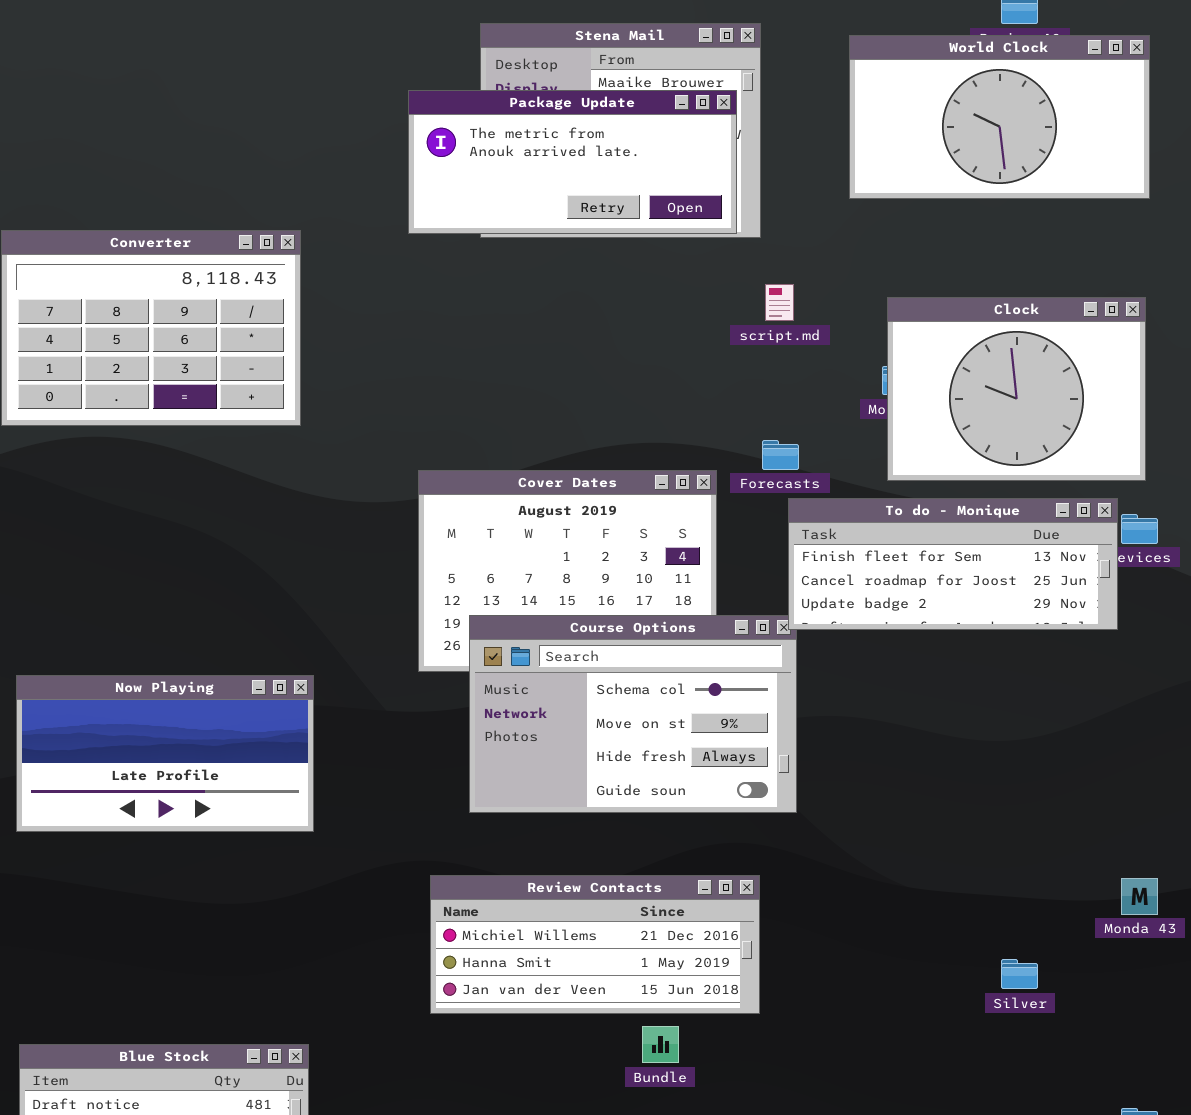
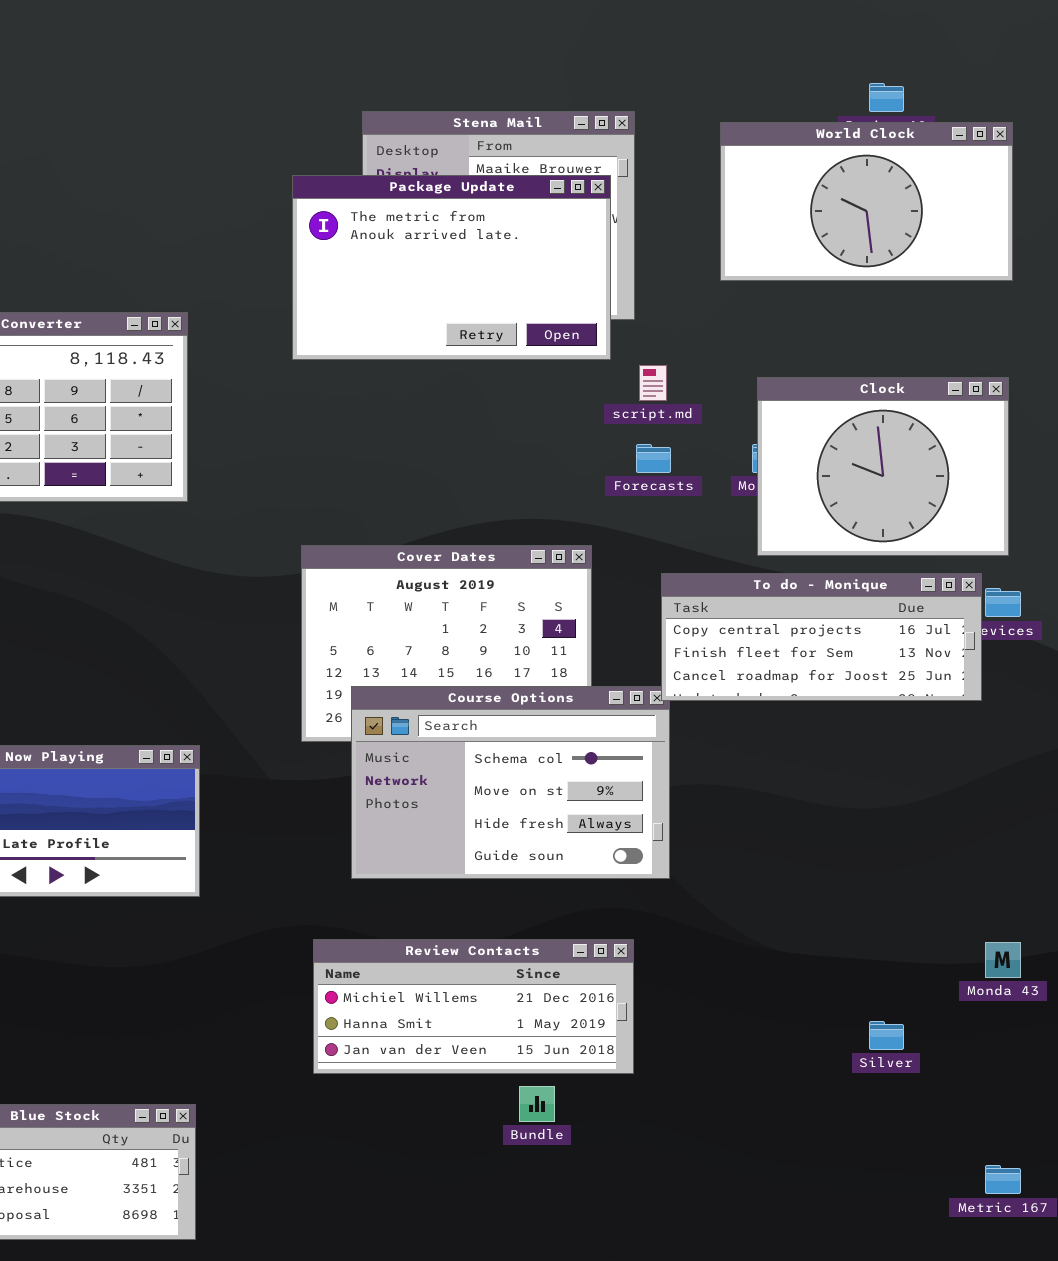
Package Update: [408,90,737,234] -> [292,175,611,360], resized
Forecasts: [762,440,799,470] -> [636,444,671,473], moved
To do - Monique: [788,498,1118,630] -> [661,573,982,701], scrolled up 1 row

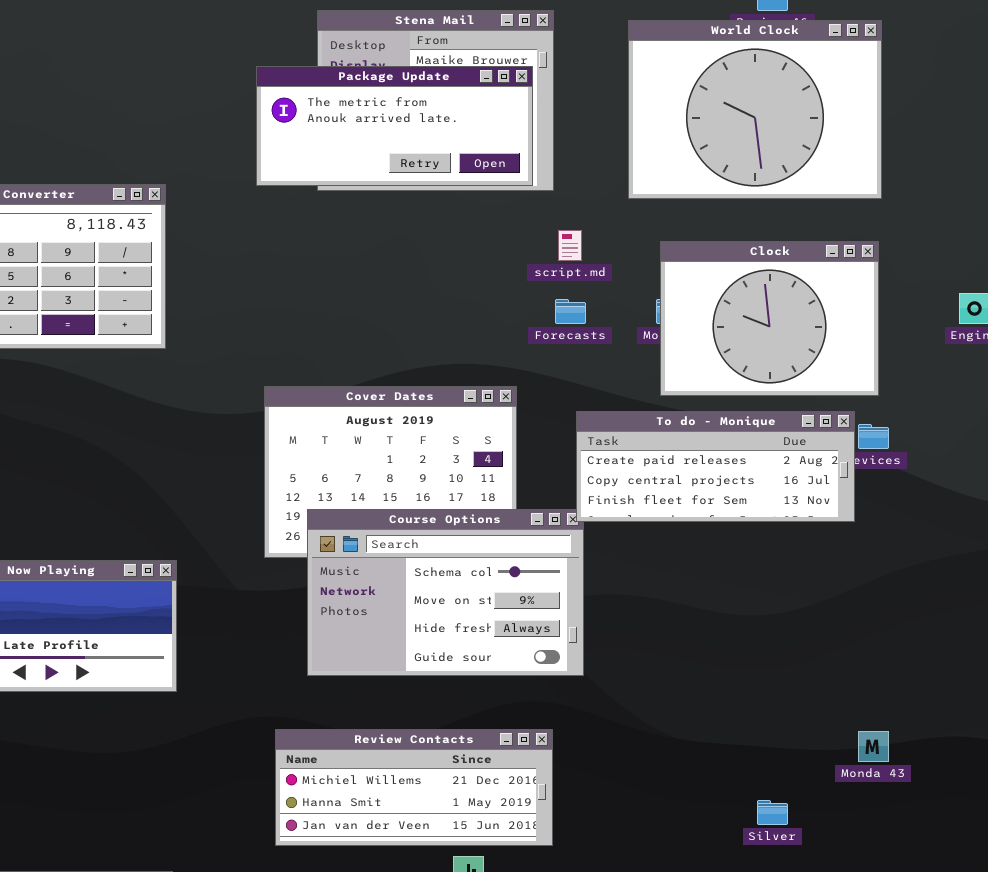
World Clock: [720,122,1013,281] -> [628,20,882,199], resized
Package Update: [292,175,611,360] -> [256,66,533,186], resized
To do - Monique: [661,573,982,701] -> [576,411,855,522], scrolled up 1 row

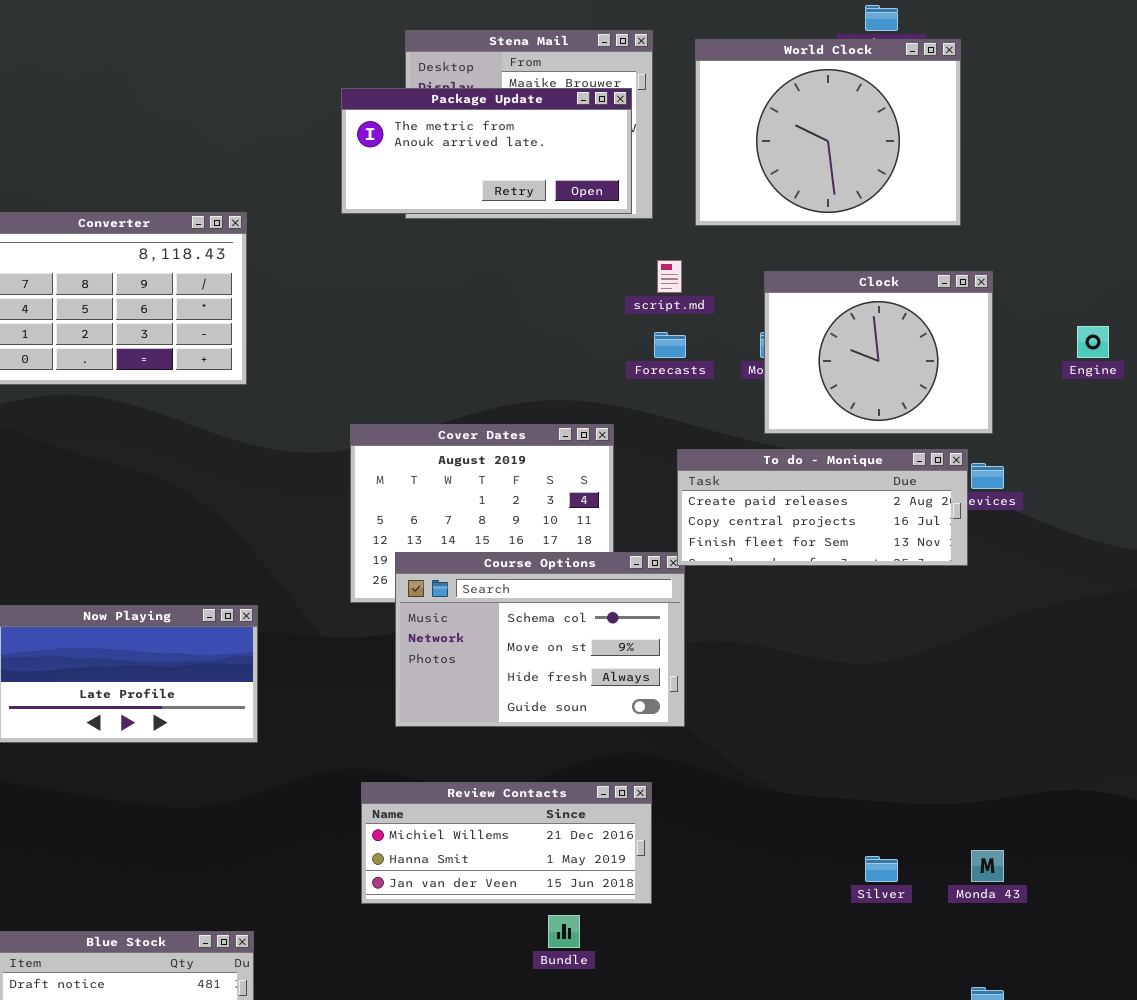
World Clock: [628,20,882,199] -> [695,39,961,226], moved
Monda 43: [858,731,889,762] -> [971,850,1004,882], moved

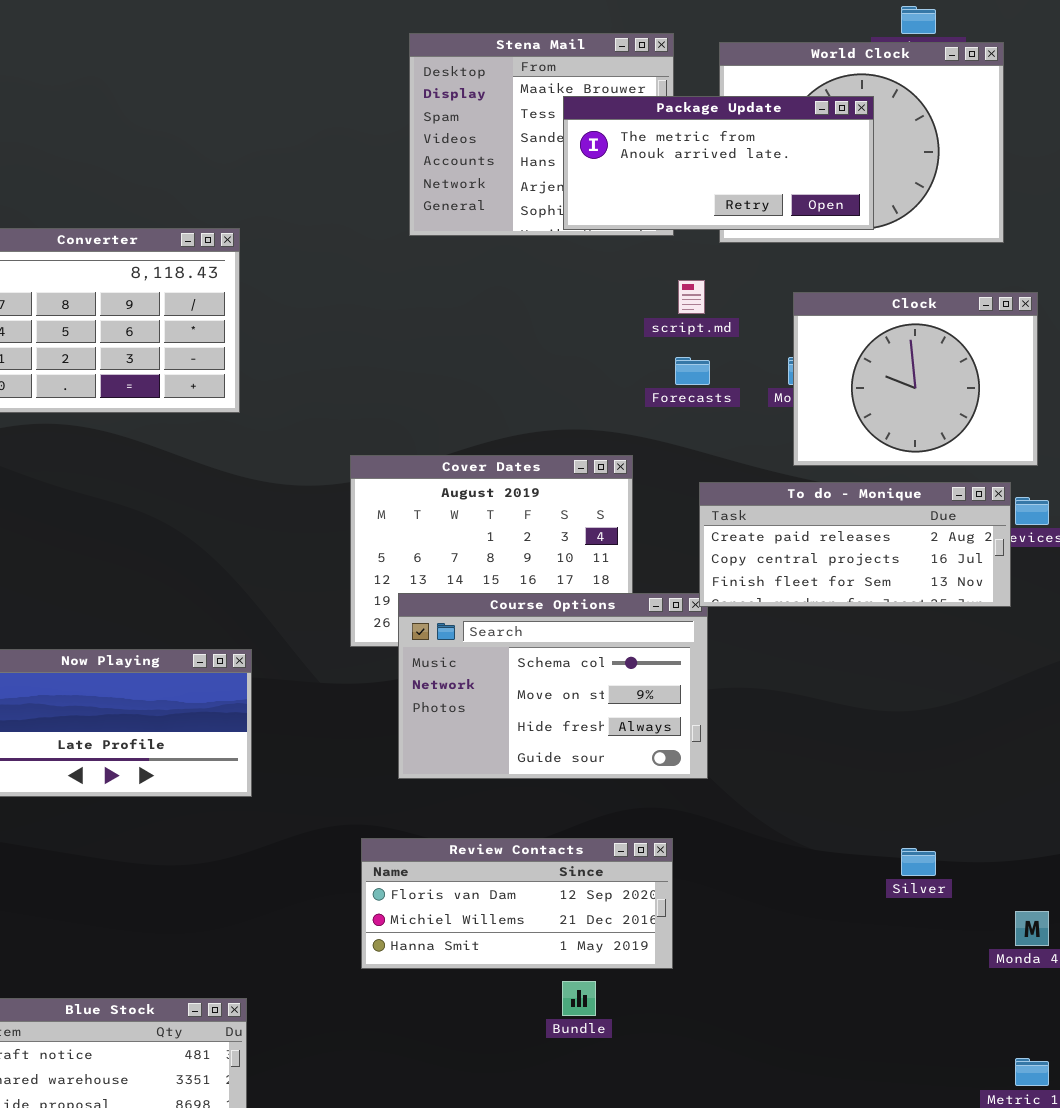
Package Update: [341,88,632,214] -> [563,96,874,230], moved
Review Contacts: [361,782,652,904] -> [361,838,673,969], scrolled up 1 row
Silver: [865,856,898,882] -> [901,848,936,876], moved

